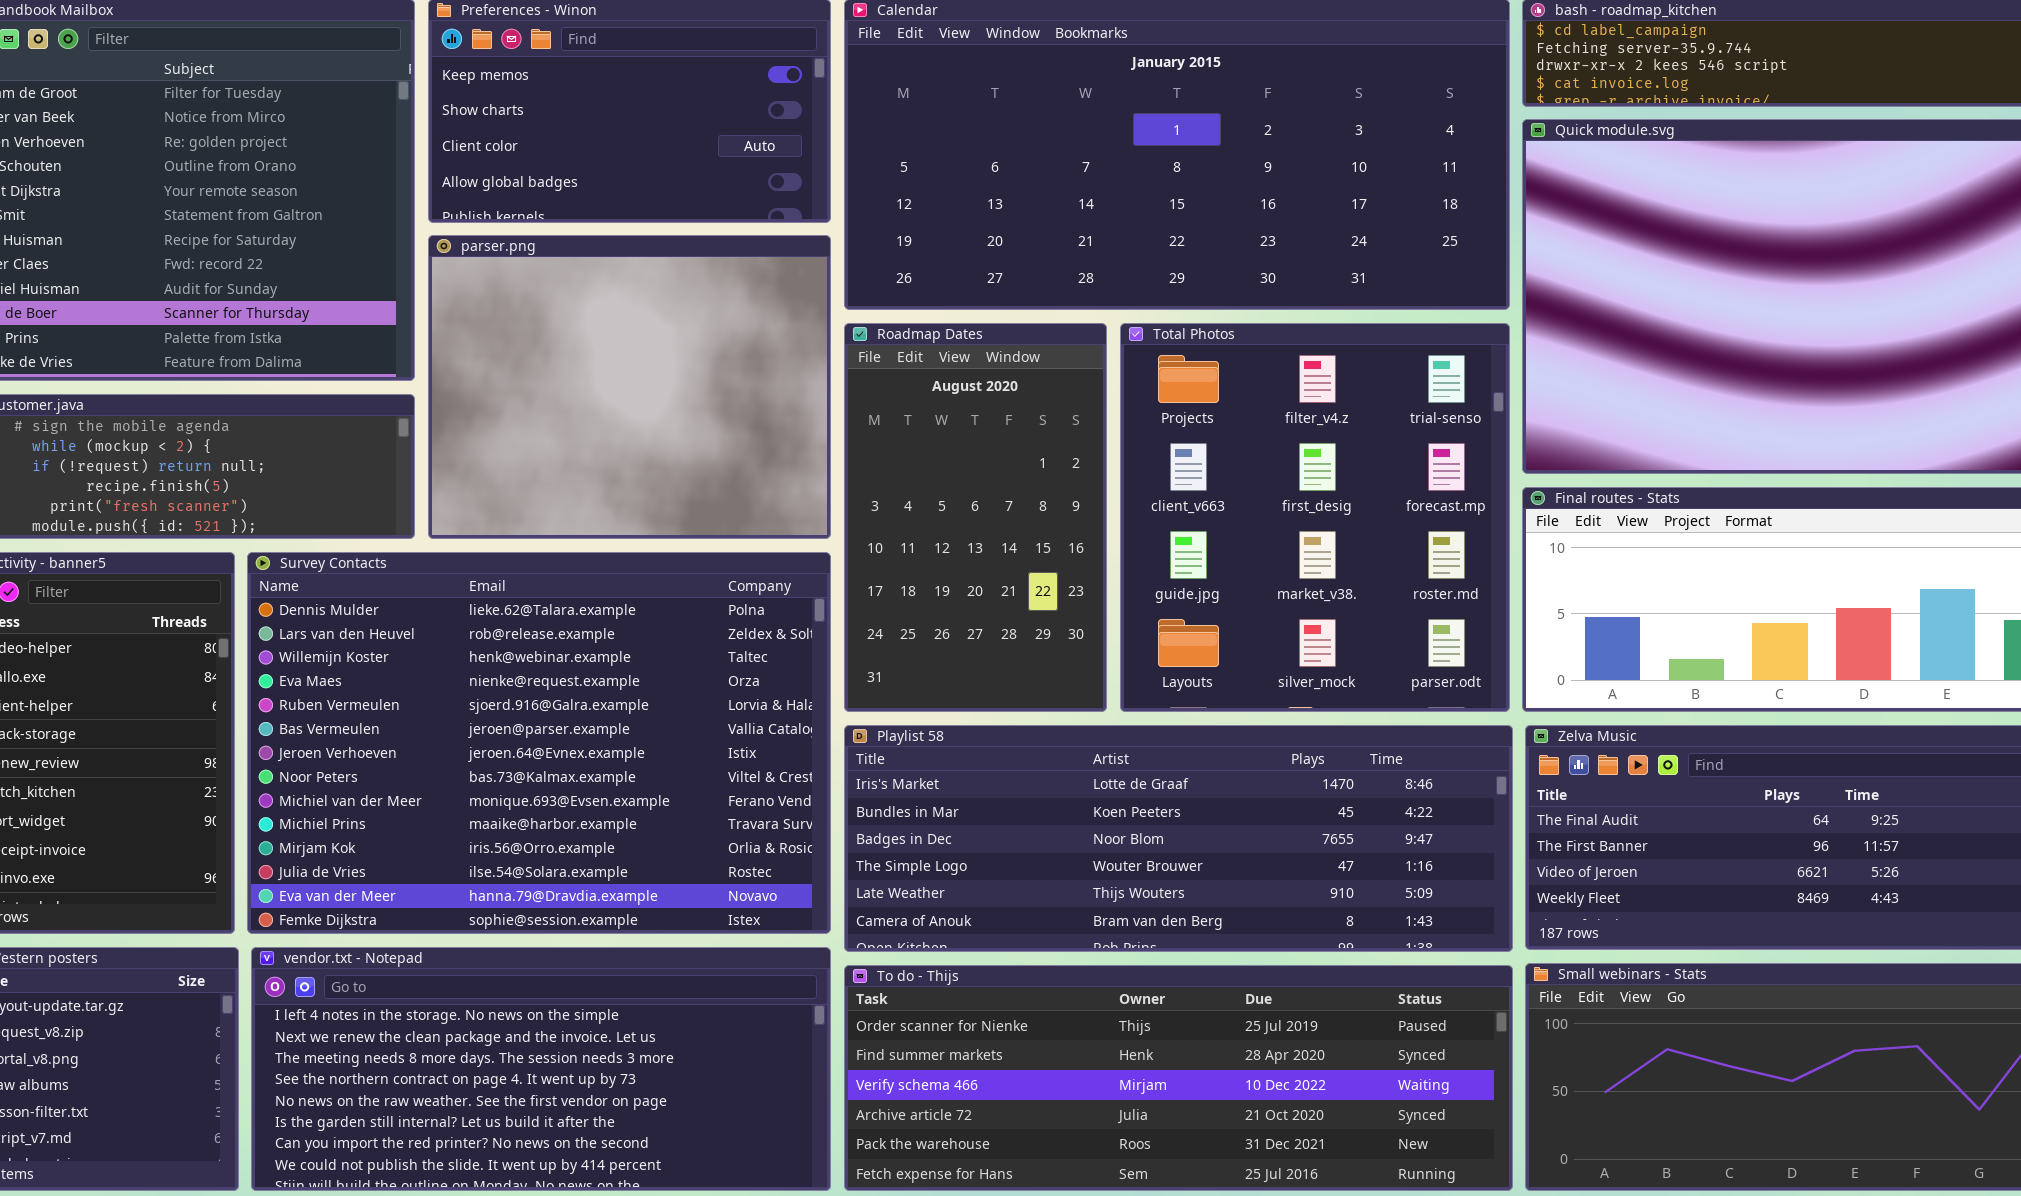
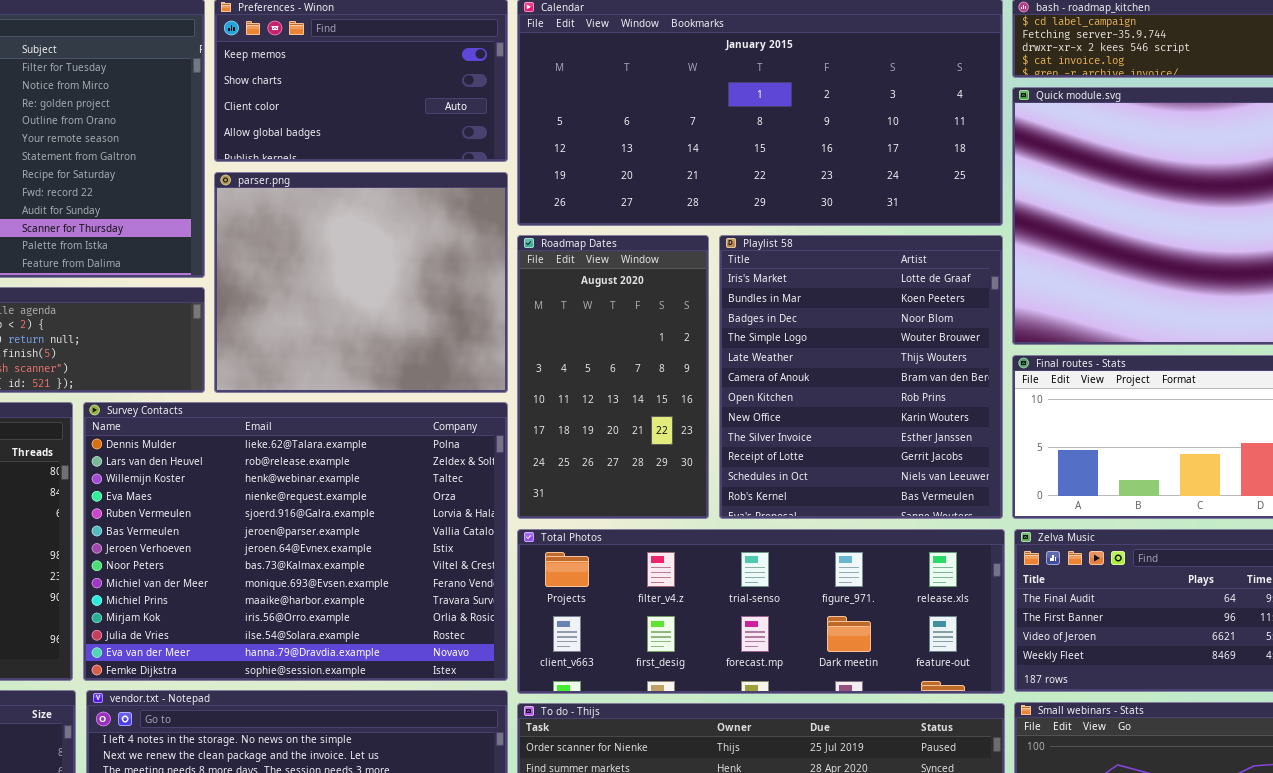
Total Photos: [1120,323,1510,712] -> [517,529,1005,694], moved, resized
Playlist 58: [844,725,1513,952] -> [719,235,1003,519], moved, resized

